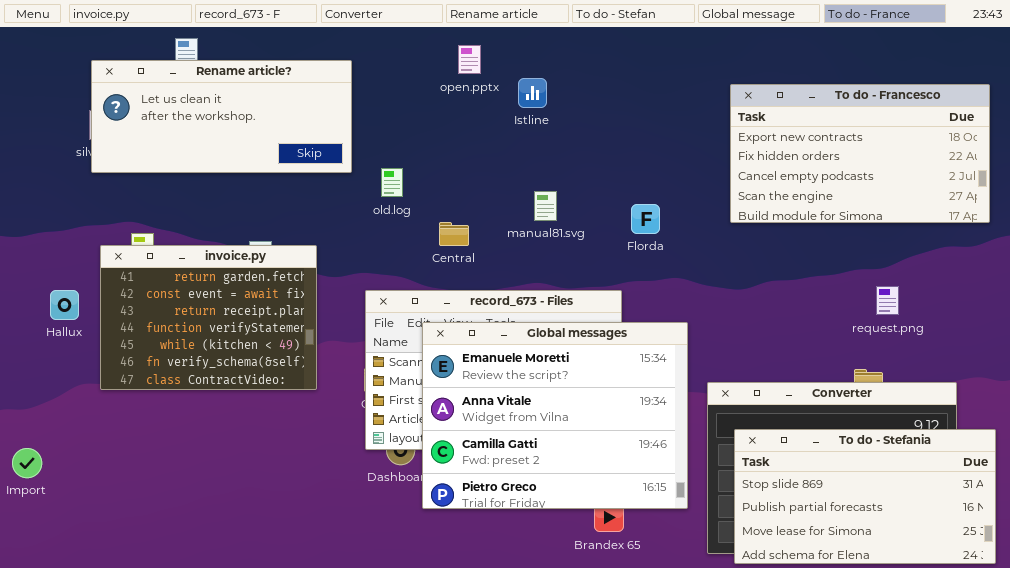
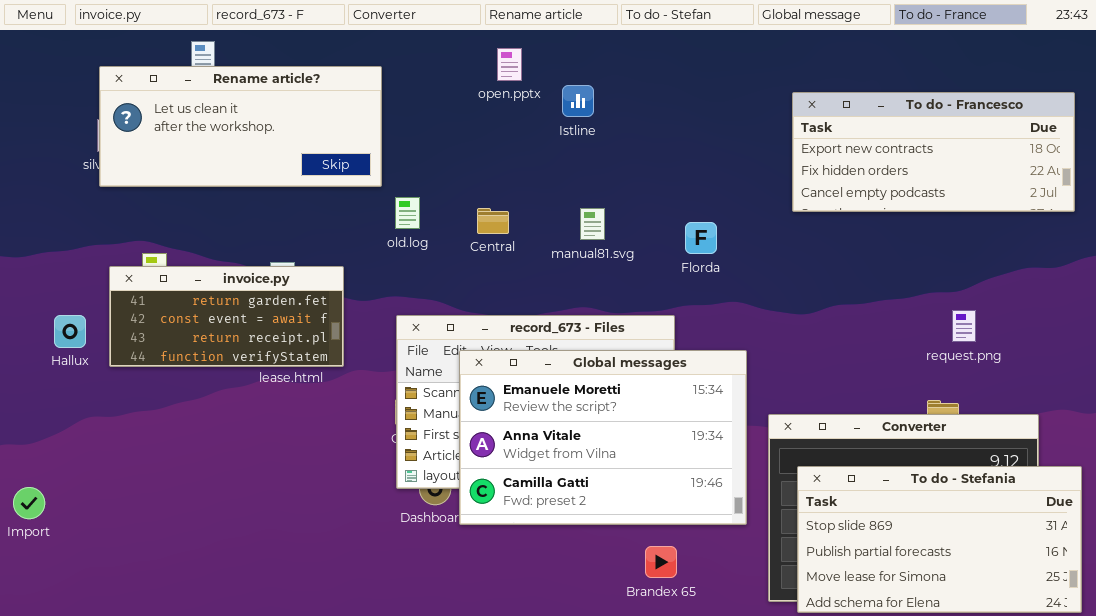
To do - Francesco: [730,84,990,223] -> [792,92,1075,212], resized
old.log: [381,168,403,197] -> [395,197,420,229], moved
Central: [439,222,469,246] -> [477,208,509,234], moved
invoice.py: [100,245,317,390] -> [109,266,344,367], resized
Global messages: [422,322,688,509] -> [459,350,747,525], resized

